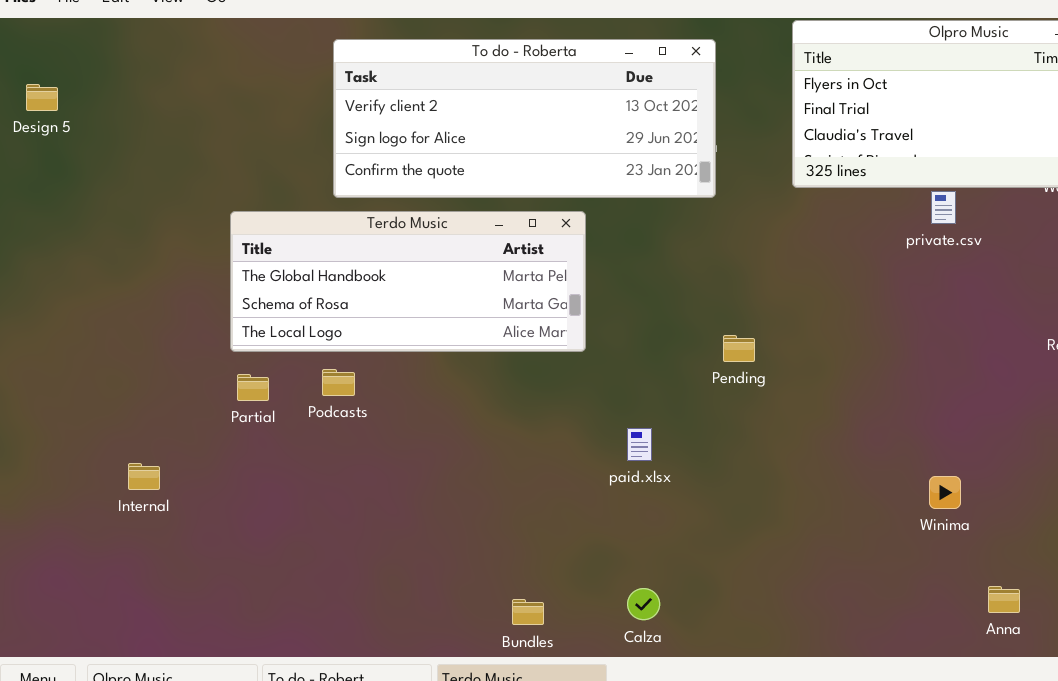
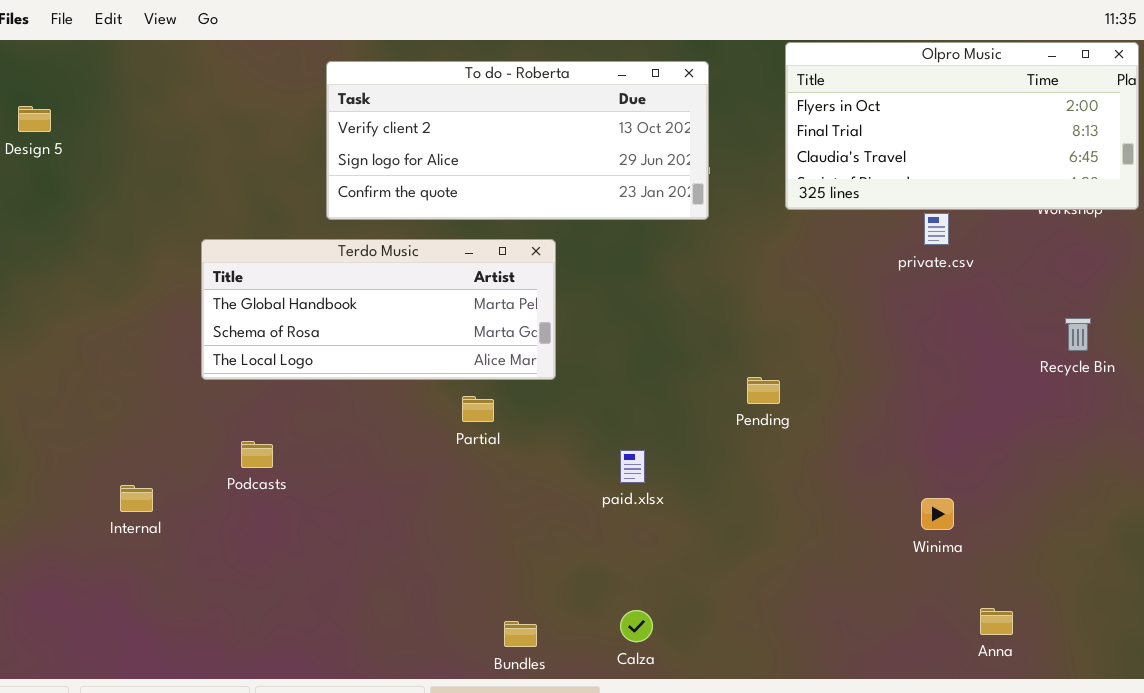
Terdo Music: [230,211,586,352] -> [201,239,556,380], moved
Pending: [723,335,755,362] -> [747,377,780,404], moved
Podcasts: [322,369,355,396] -> [241,441,273,468], moved
Partial: [237,374,269,401] -> [462,396,494,422], moved

